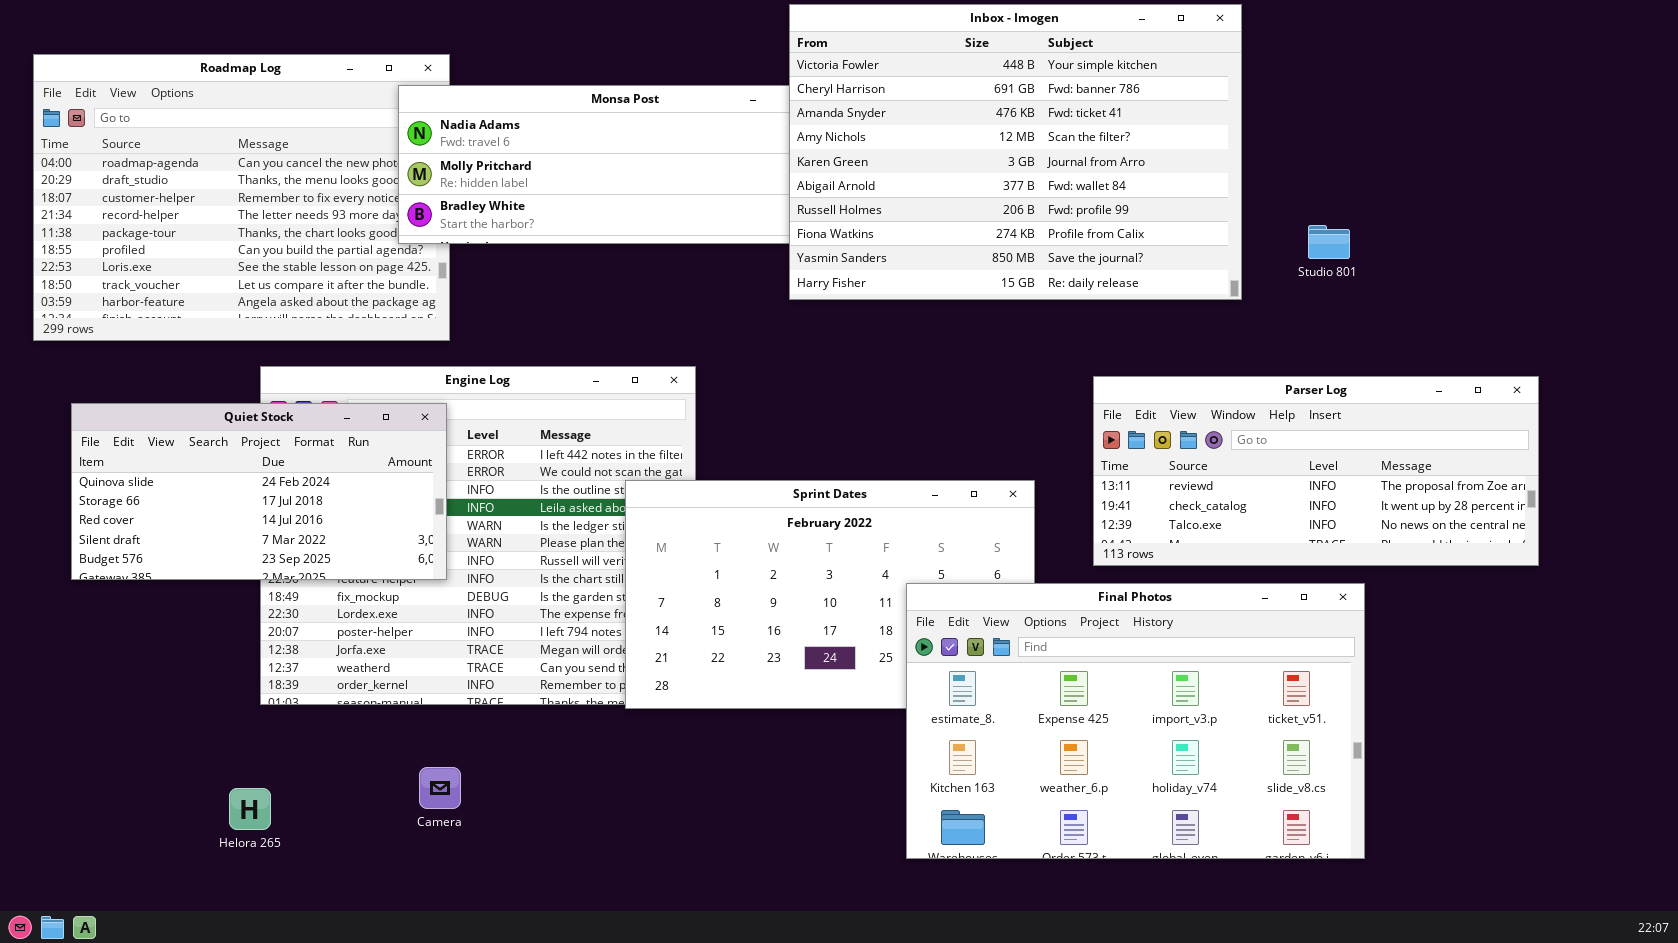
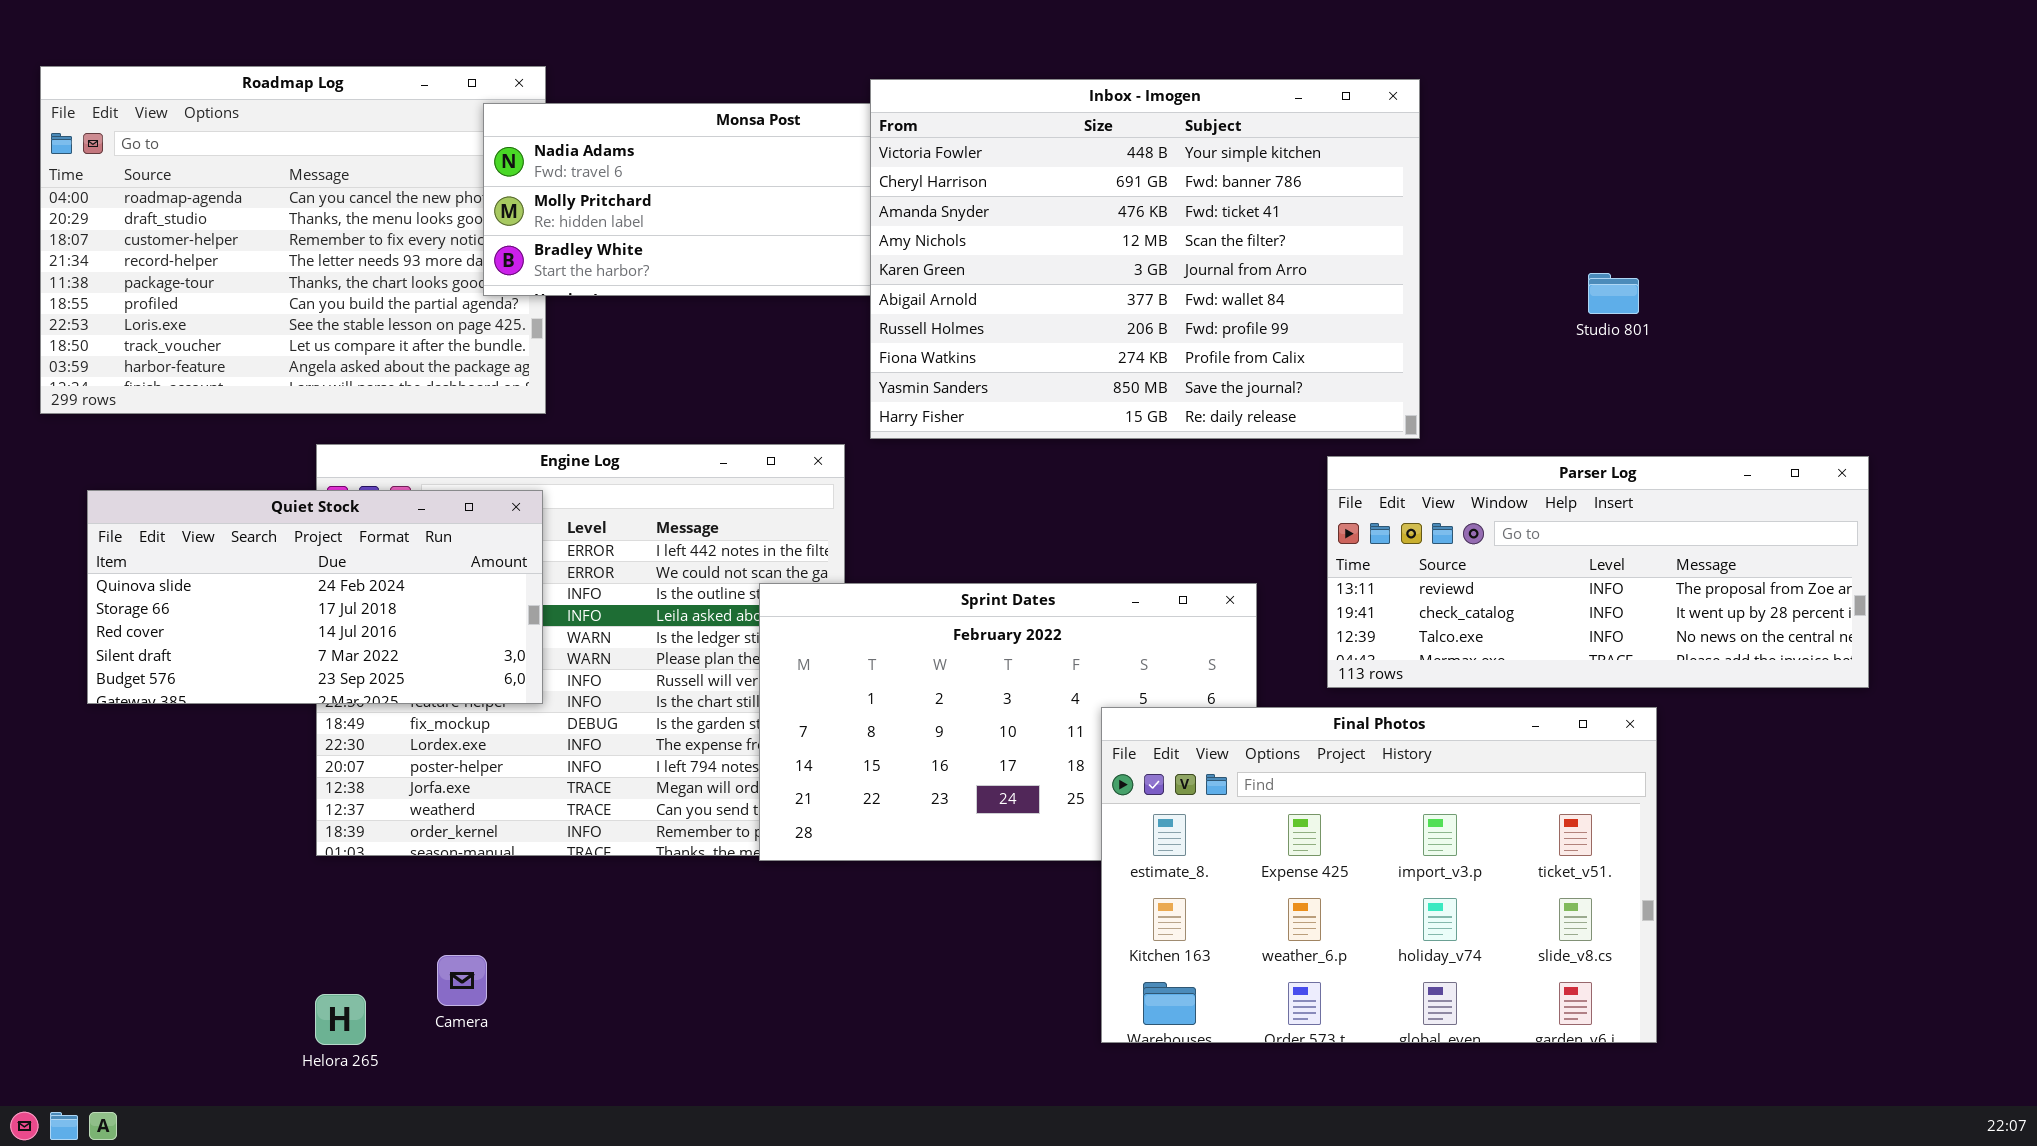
Inbox - Imogen: [789,4,1242,300] -> [870,79,1420,439], moved
Camera: [419,767,461,809] -> [437,955,487,1006], moved
Helora 265: [229,788,271,830] -> [315,994,366,1045], moved

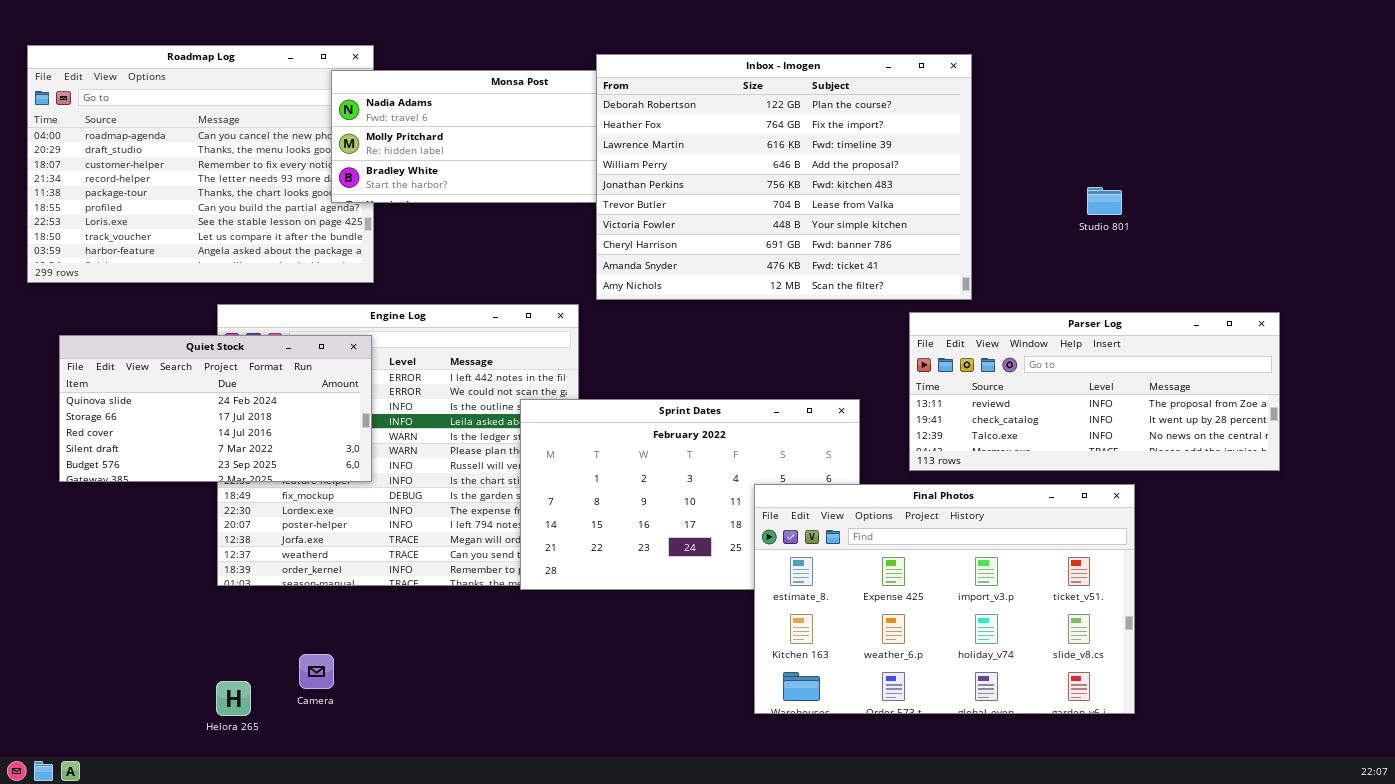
Inbox - Imogen: [870,79,1420,439] -> [596,54,972,300], scrolled up 6 rows

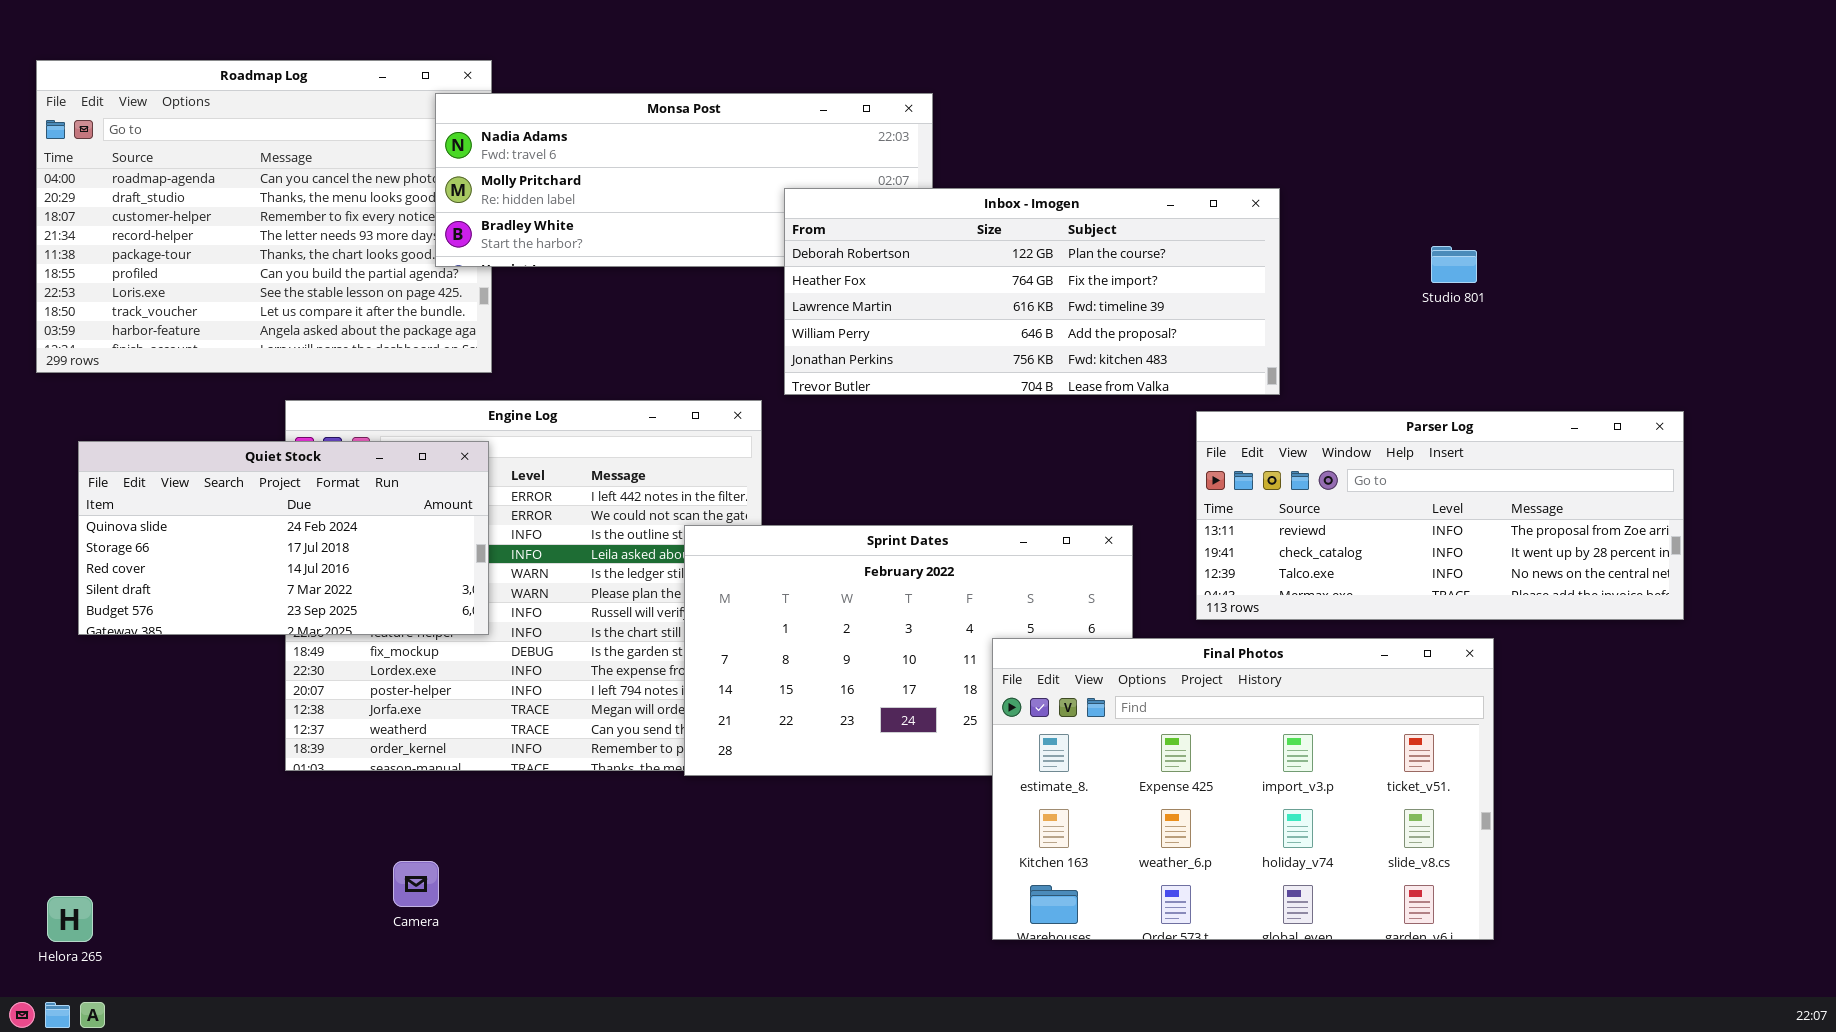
Inbox - Imogen: [596,54,972,300] -> [784,188,1280,395], resized
Helora 265: [216,681,251,716] -> [47,896,93,942], moved

